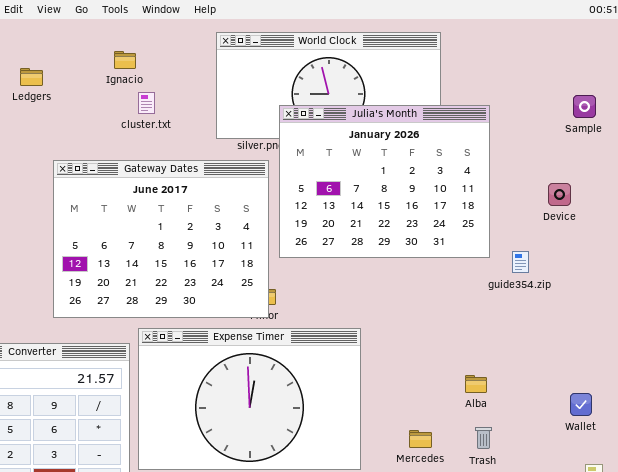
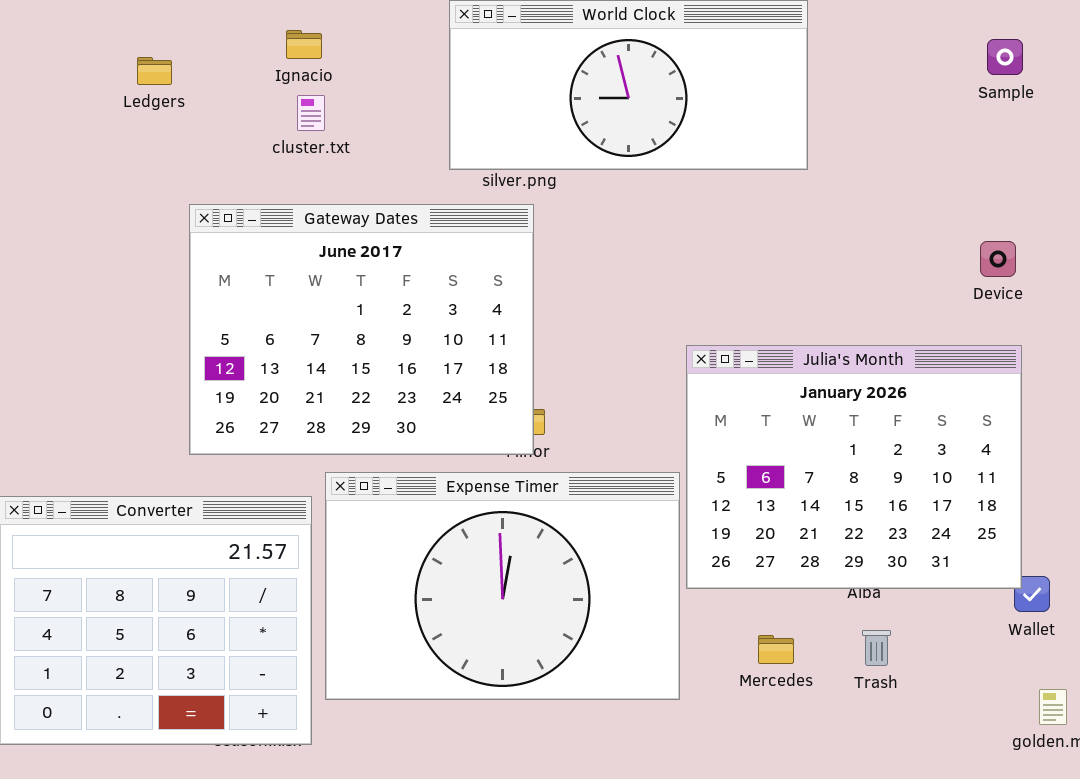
cluster.txt: [138,92,155,114] -> [297,95,325,131], moved
Sample: [573,95,596,118] -> [987,39,1023,75], moved
Julia's Month: [279,105,490,258] -> [686,345,1022,589], moved

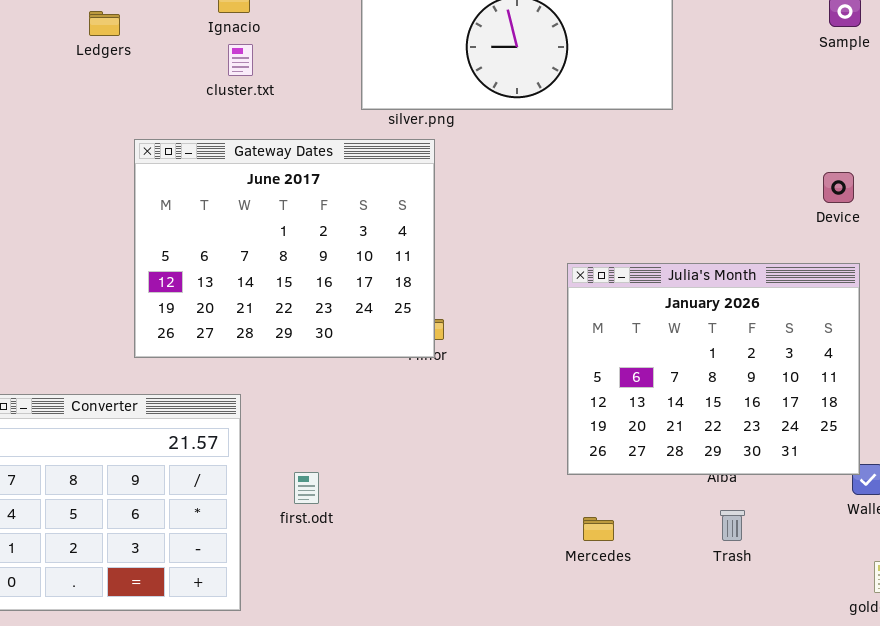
Expense Timer: [325,472,680,700] -> none, closed
Mercedes: [758,635,794,664] -> [583,517,614,541], moved

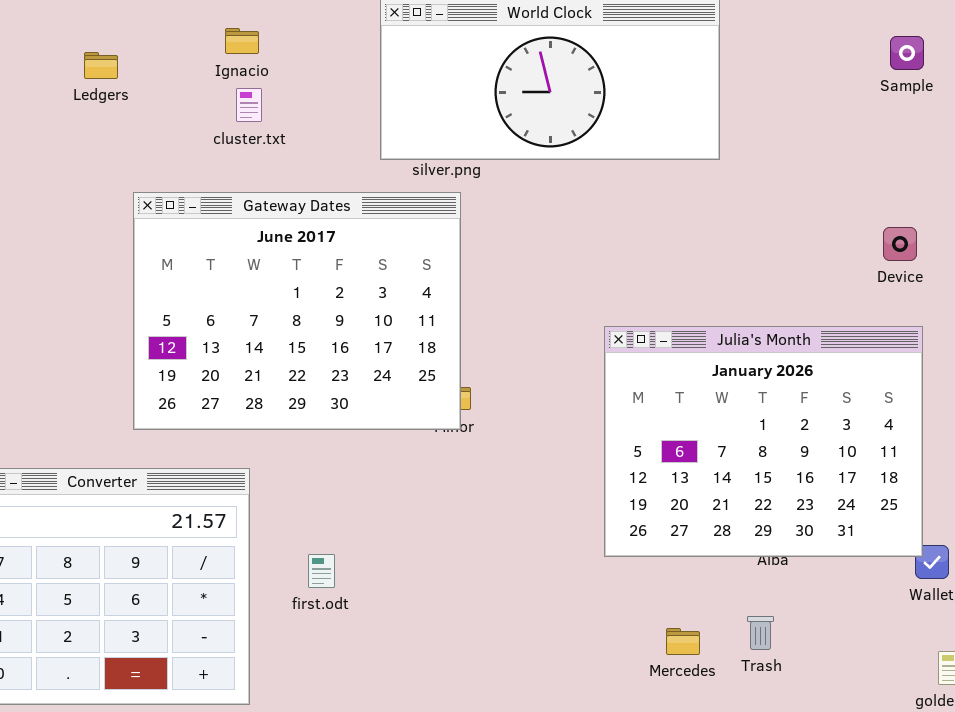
Trash: [720,510,745,541] -> [747,616,774,650], moved
Mercedes: [583,517,614,541] -> [666,628,700,655], moved

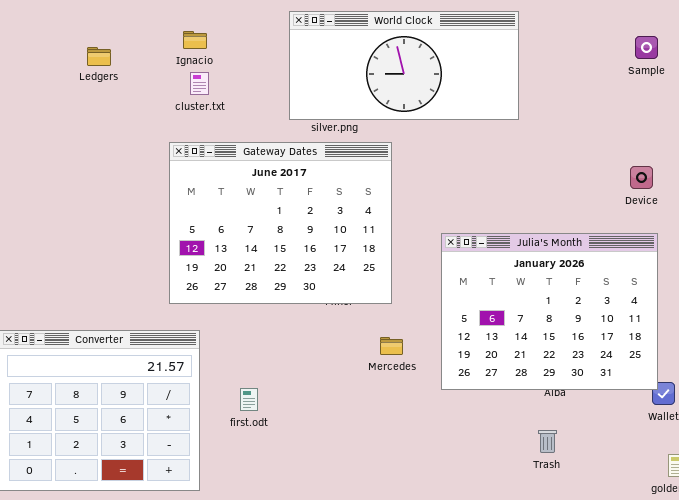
Gateway Dates: [133,192,461,430] -> [169,142,392,304], moved
Mercedes: [666,628,700,655] -> [380,337,403,355], moved

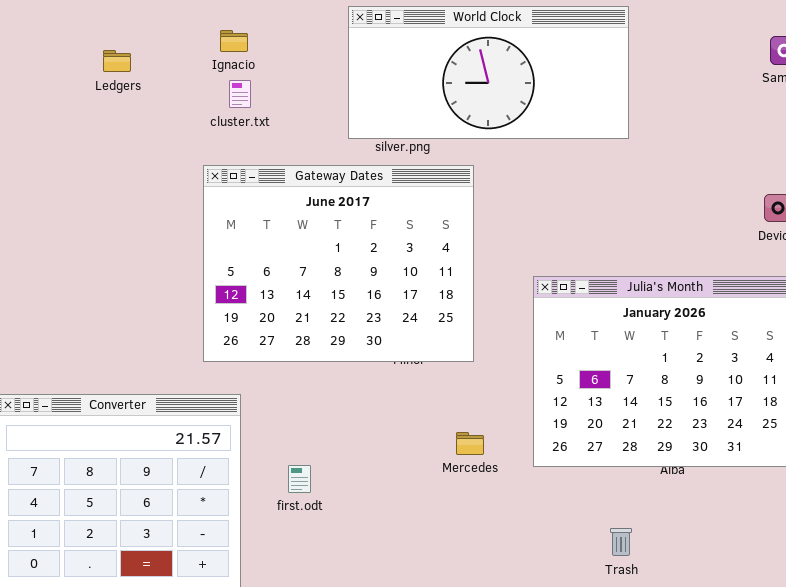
Mercedes: [380,337,403,355] -> [456,432,484,455], moved
Trash: [538,430,557,453] -> [610,528,632,556], moved

